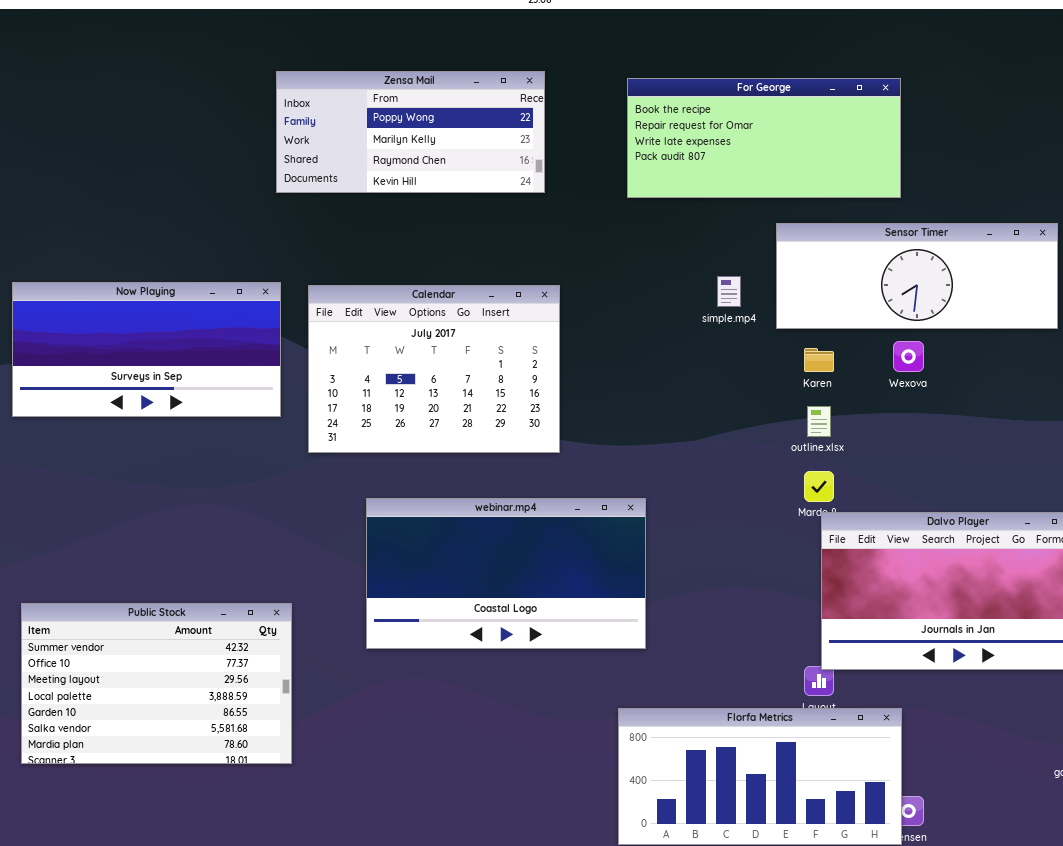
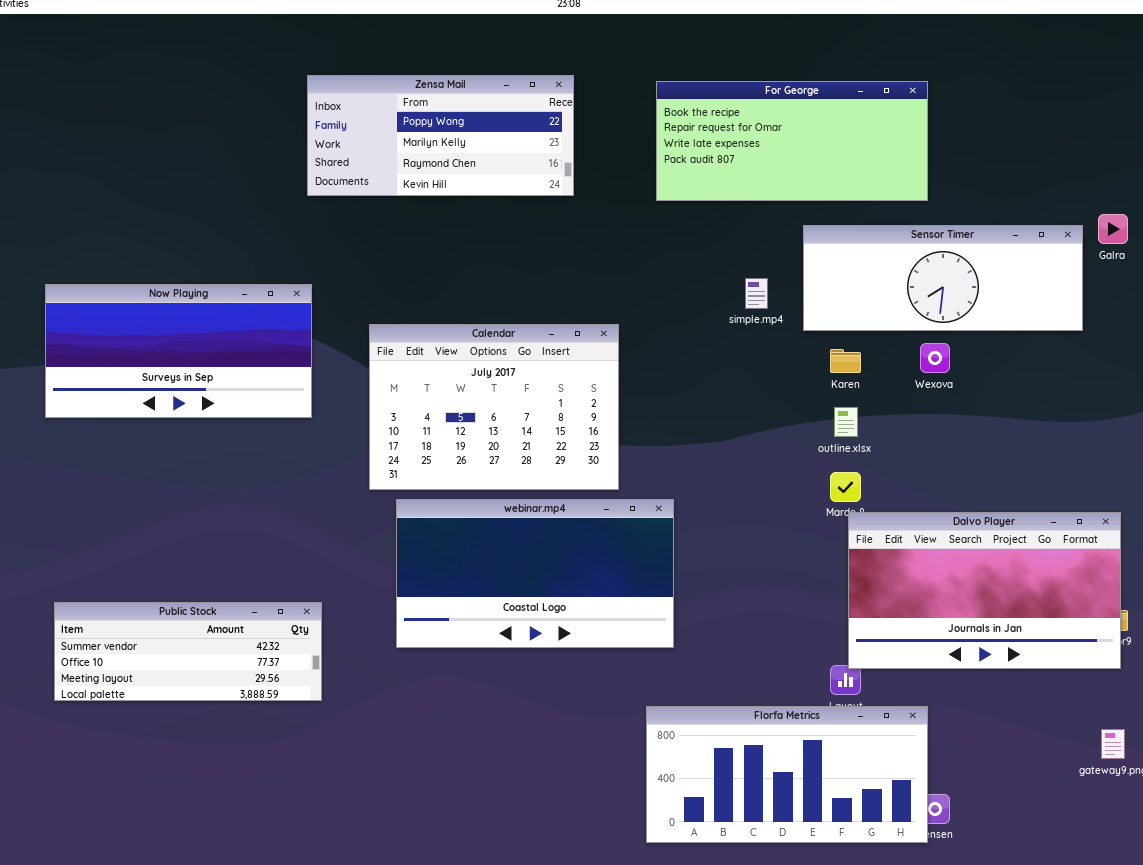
Calendar: [308,285,560,453] -> [369,324,619,490], moved
Public Stock: [21,603,292,764] -> [54,602,322,701], resized

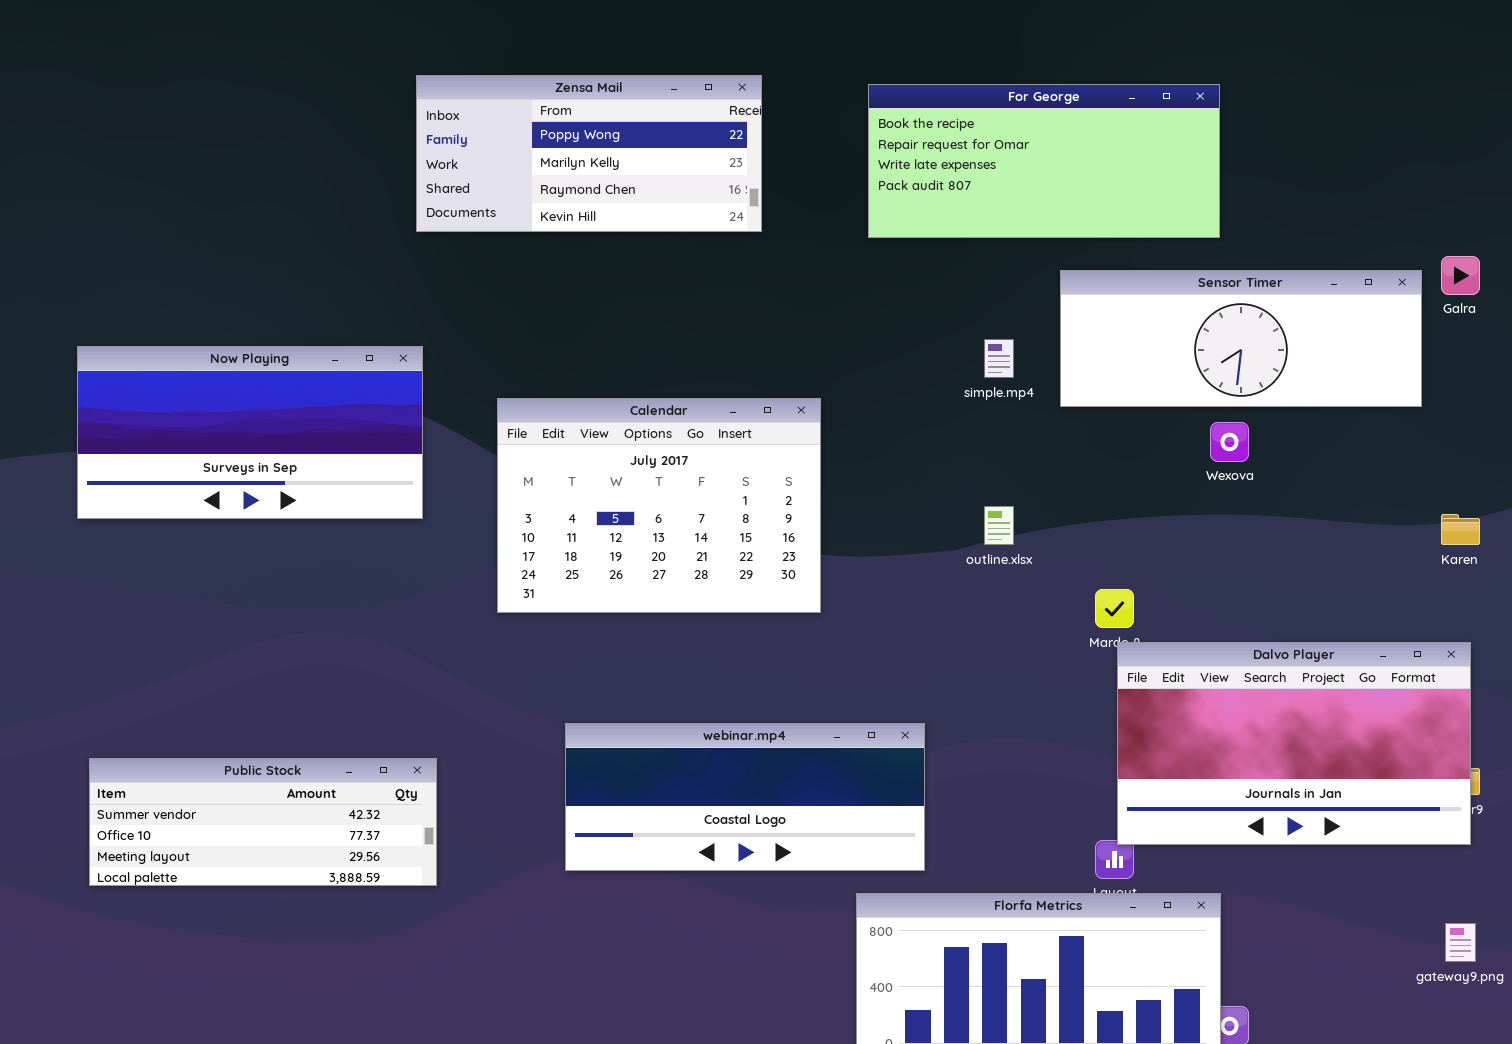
Karen: [830,349,861,373] -> [1441,514,1480,545], moved
outline.xlsx: [834,407,858,437] -> [984,506,1014,545], moved
webinar.mp4: [396,499,674,648] -> [565,723,925,871], moved, resized

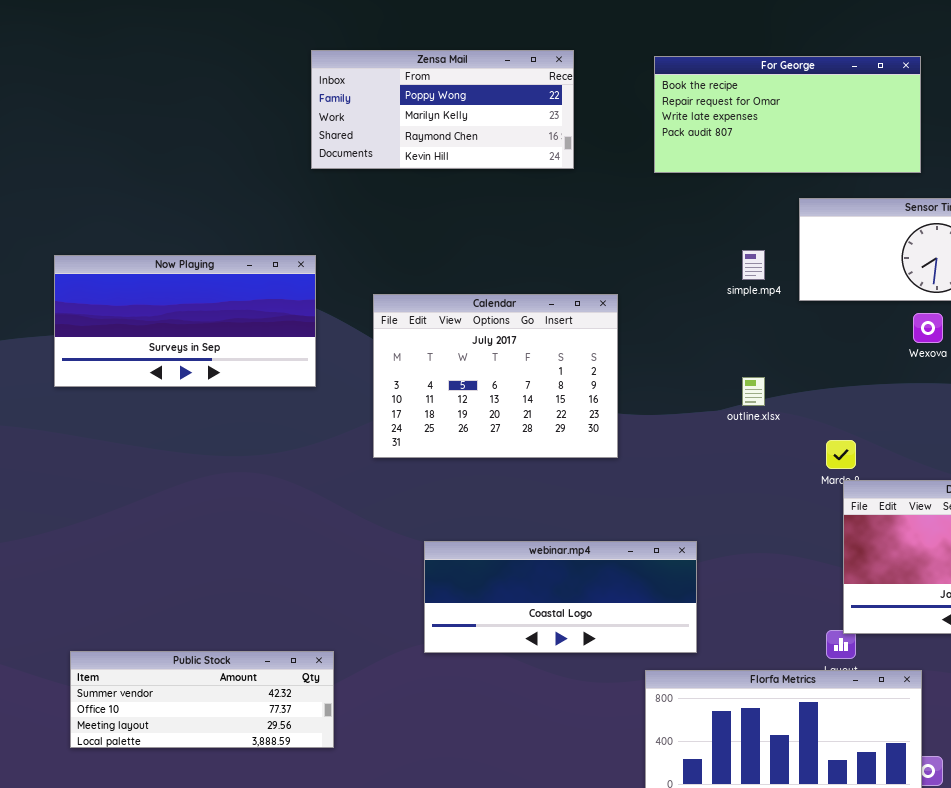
Public Stock: [89,758,437,886] -> [70,651,334,748], moved

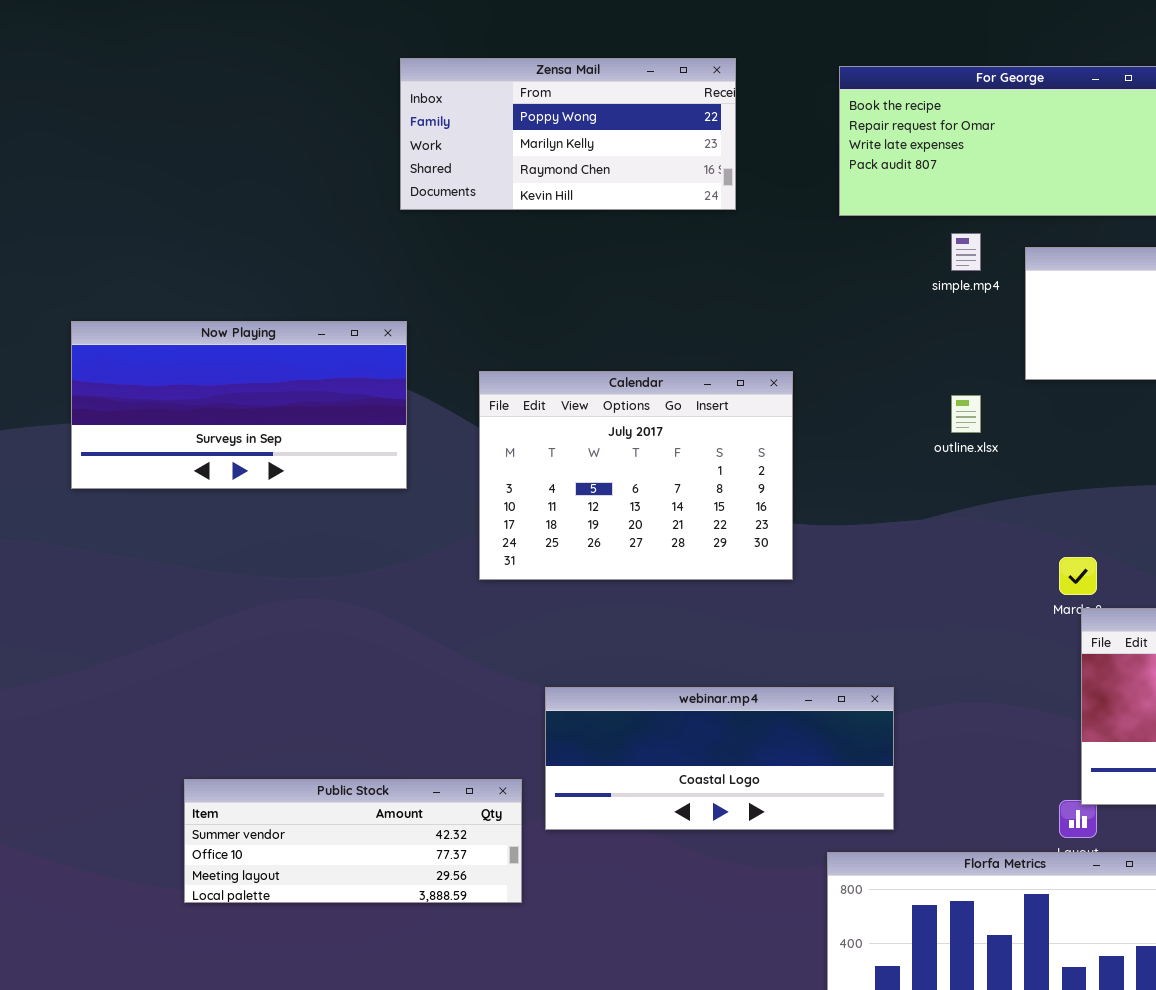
simple.mp4: [742,250,765,280] -> [951,233,981,271], moved
outline.xlsx: [742,377,765,406] -> [951,395,981,433], moved
Public Stock: [70,651,334,748] -> [184,779,522,903], moved

